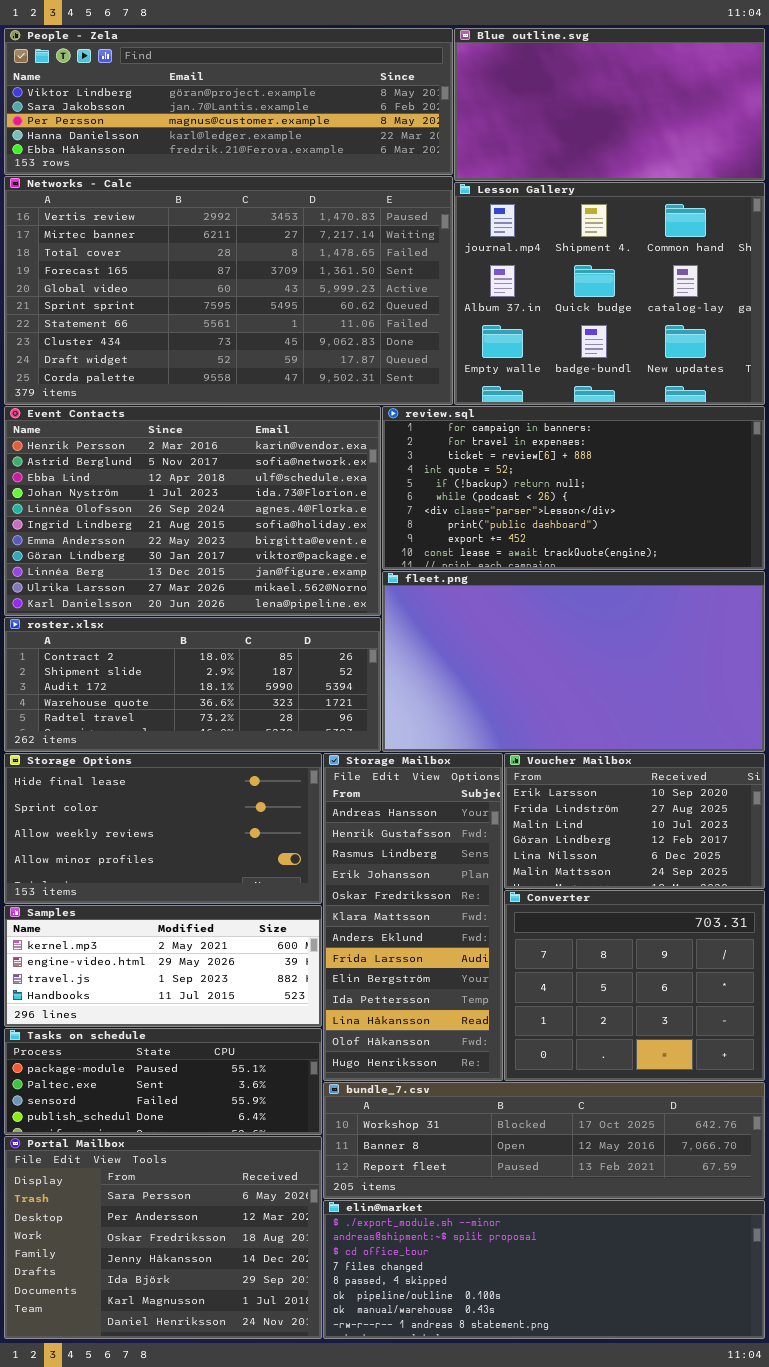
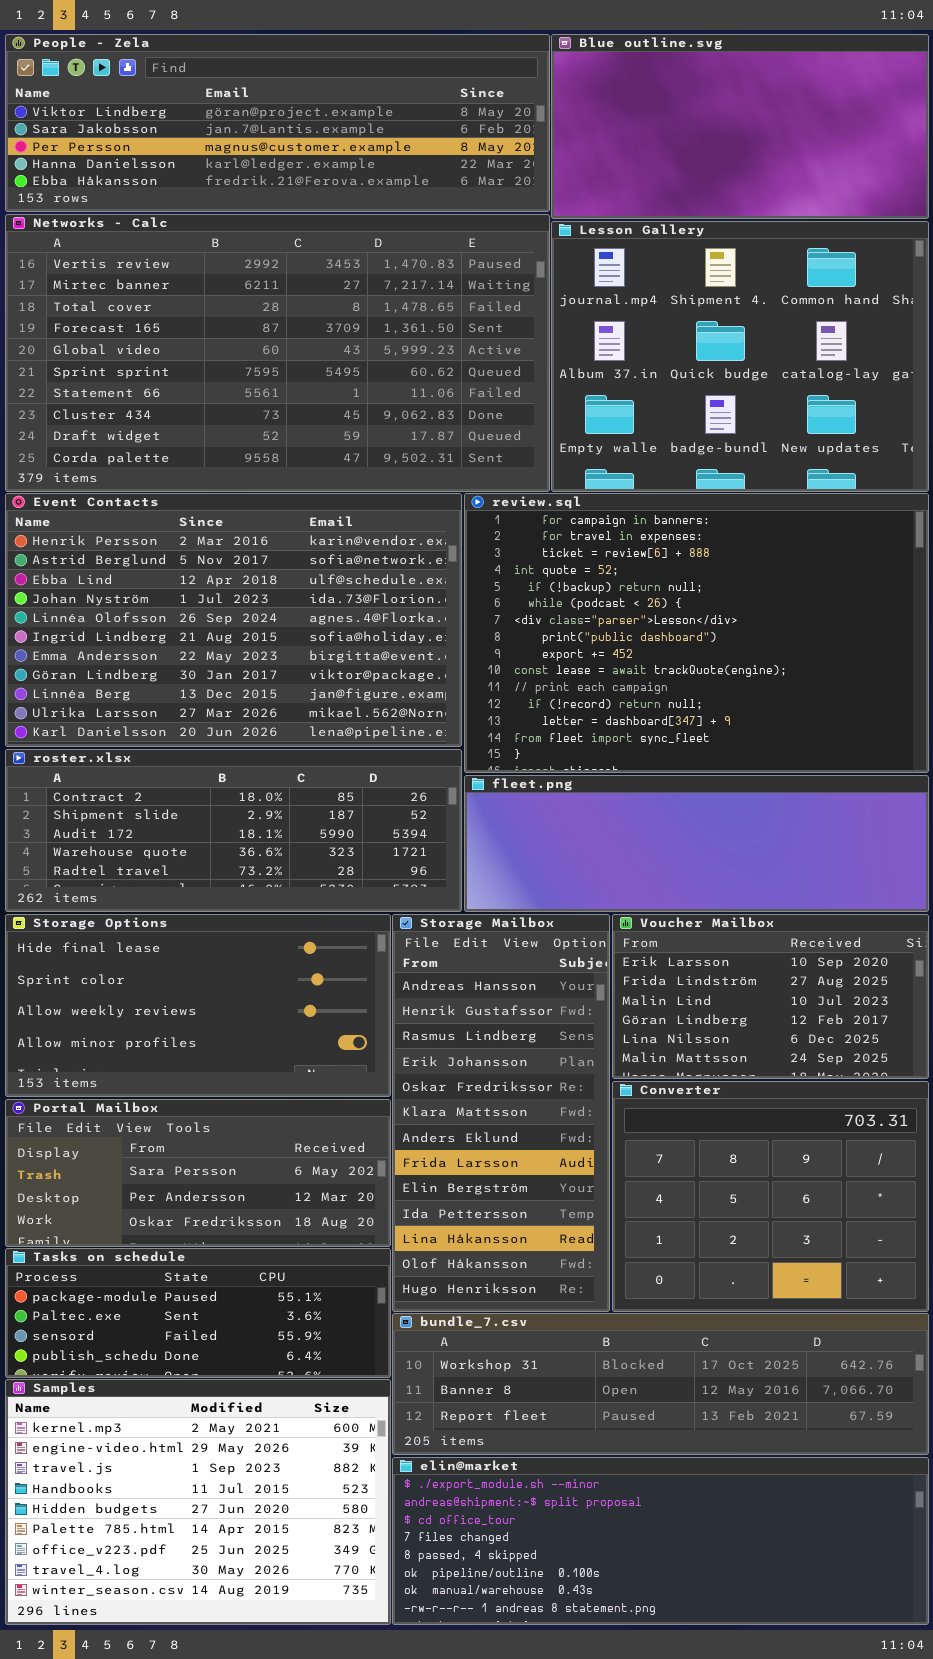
review.sql: [382,406,765,570] -> [464,493,929,773], resized
fleet.png: [382,571,765,752] -> [464,775,929,912], resized
Samples: [4,905,322,1027] -> [5,1379,391,1625], moved, resized
Portal Mailbox: [4,1136,322,1339] -> [5,1099,391,1247], moved, resized

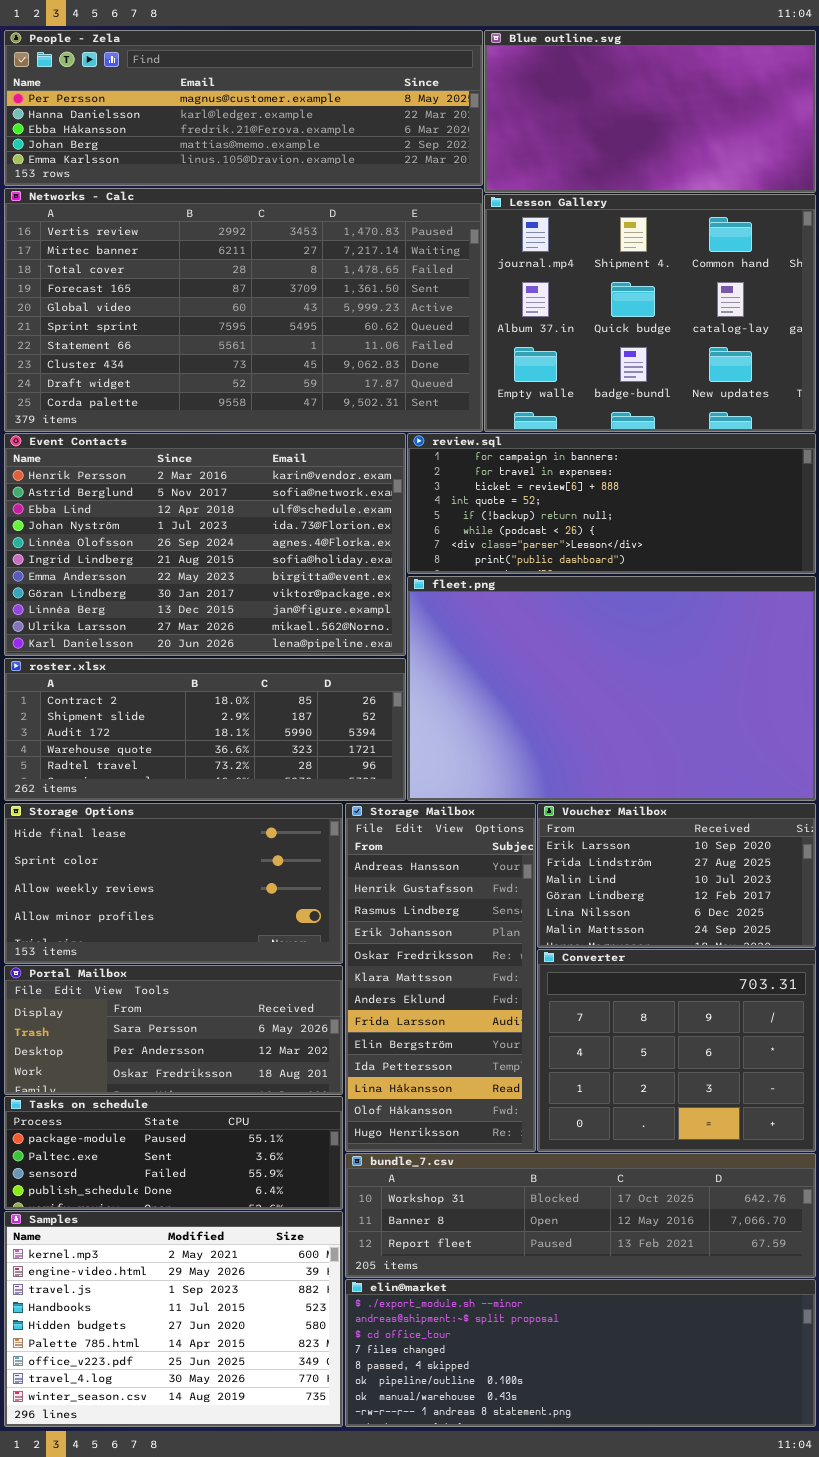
People - Zela: [5,34,550,212] -> [4,30,483,186], scrolled down 2 rows
review.sql: [464,493,929,773] -> [407,433,816,574], resized
fleet.png: [464,775,929,912] -> [407,576,816,801], resized

